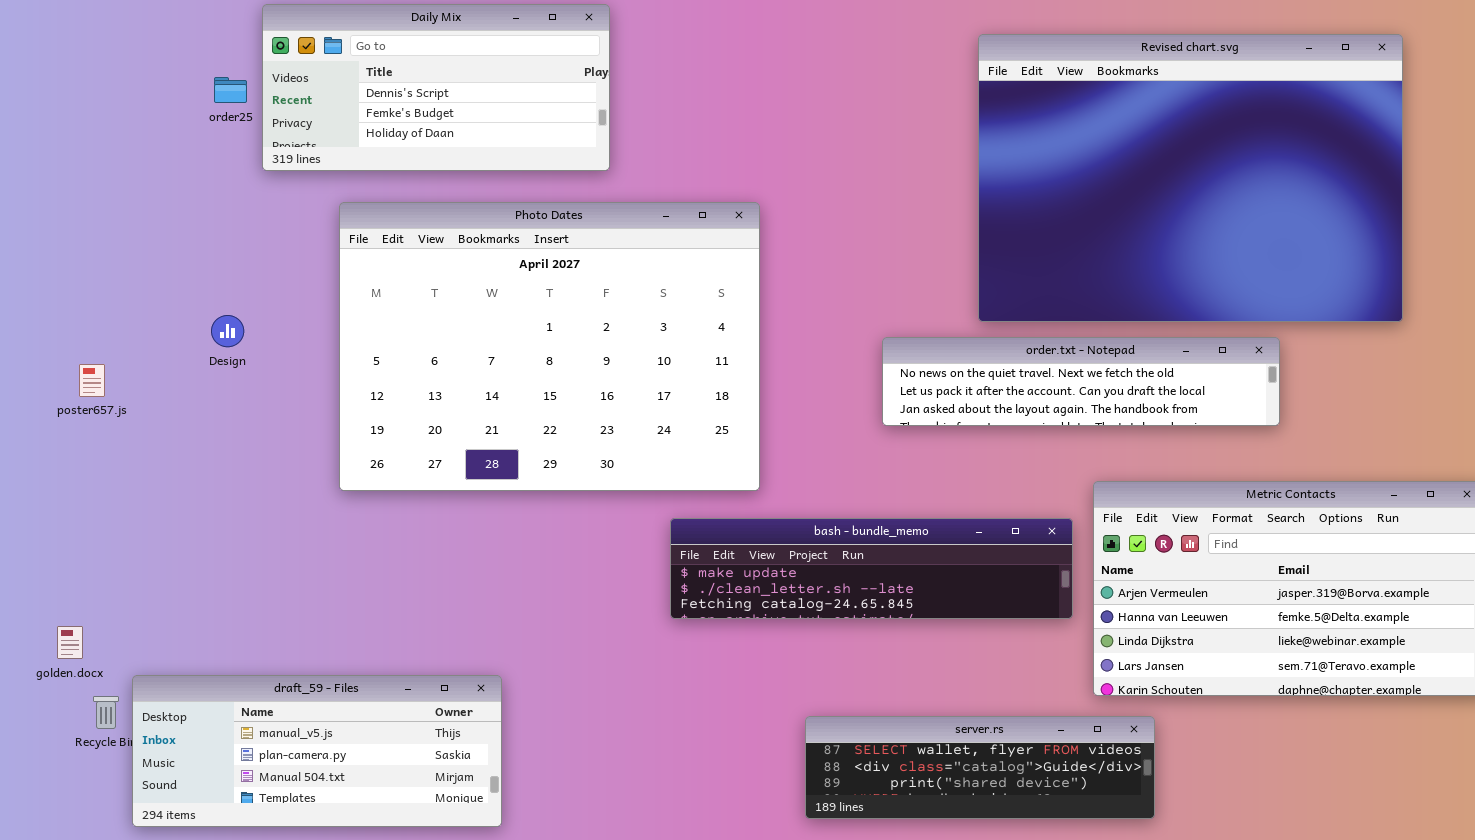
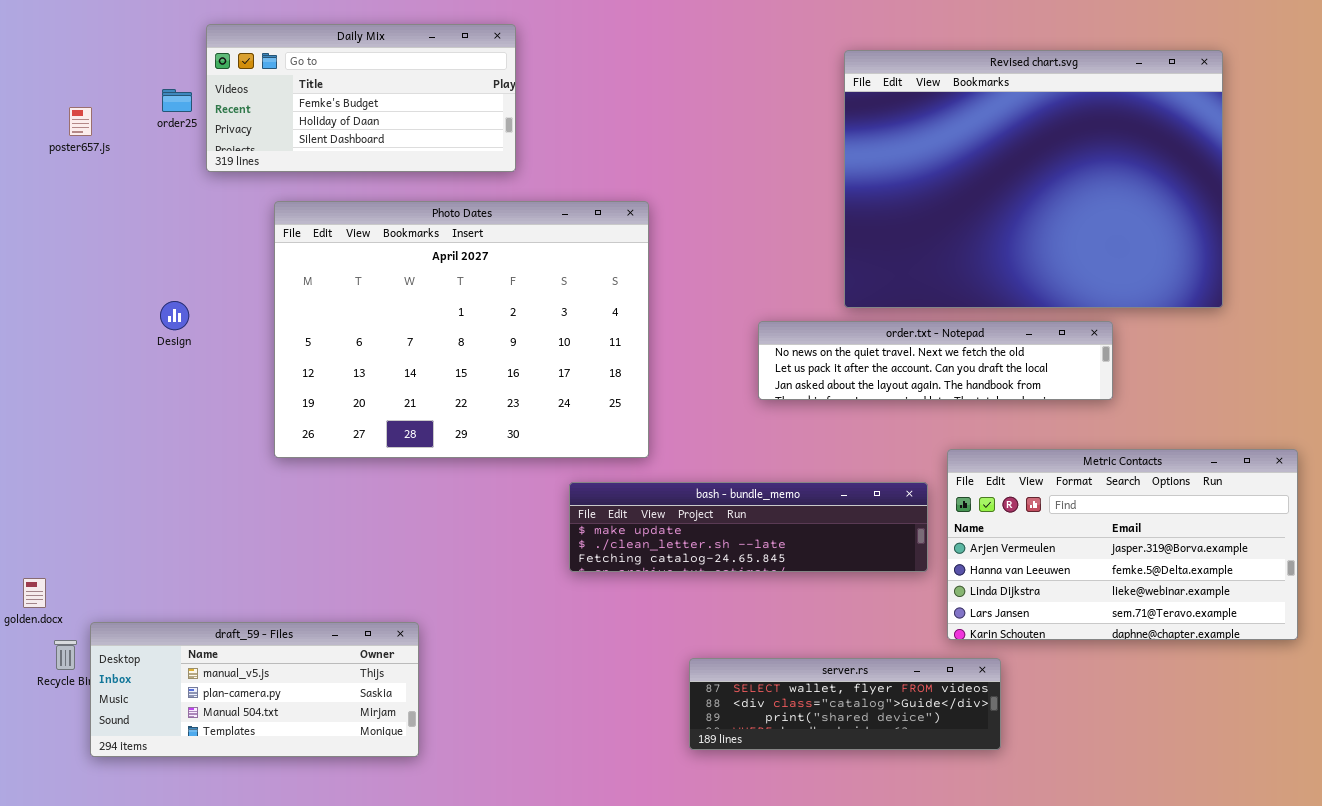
Daily Mix: [262,4,610,171] -> [206,24,516,172], scrolled down 1 row
poster657.js: [79,364,105,397] -> [69,107,92,136], moved

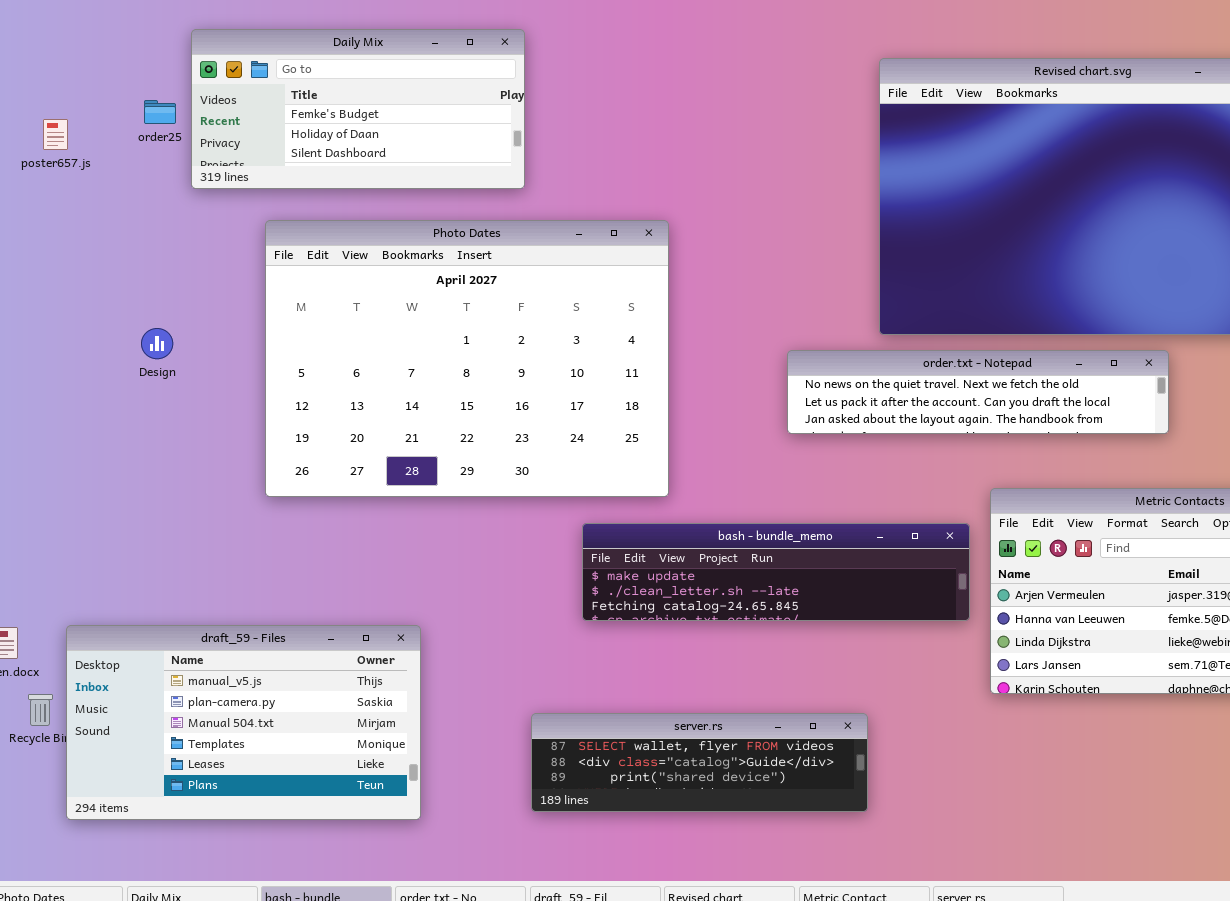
draft_59 - Files: [90,622,419,757] -> [66,625,421,820], resized
server.rs: [689,658,1001,750] -> [531,713,868,812], moved

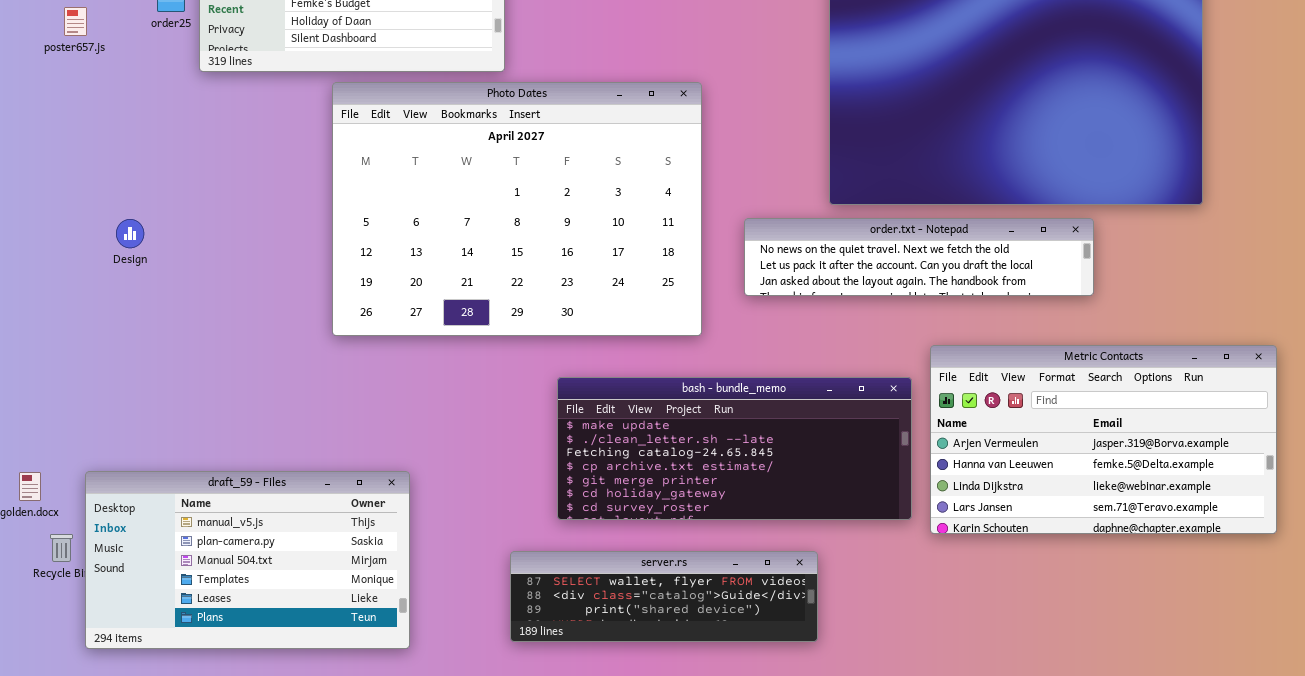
Photo Dates: [265,220,669,497] -> [332,82,702,336], moved
Design: [141,328,173,359] -> [116,219,144,248], moved
bash - bundle_memo: [582,523,970,621] -> [557,377,912,520], resized

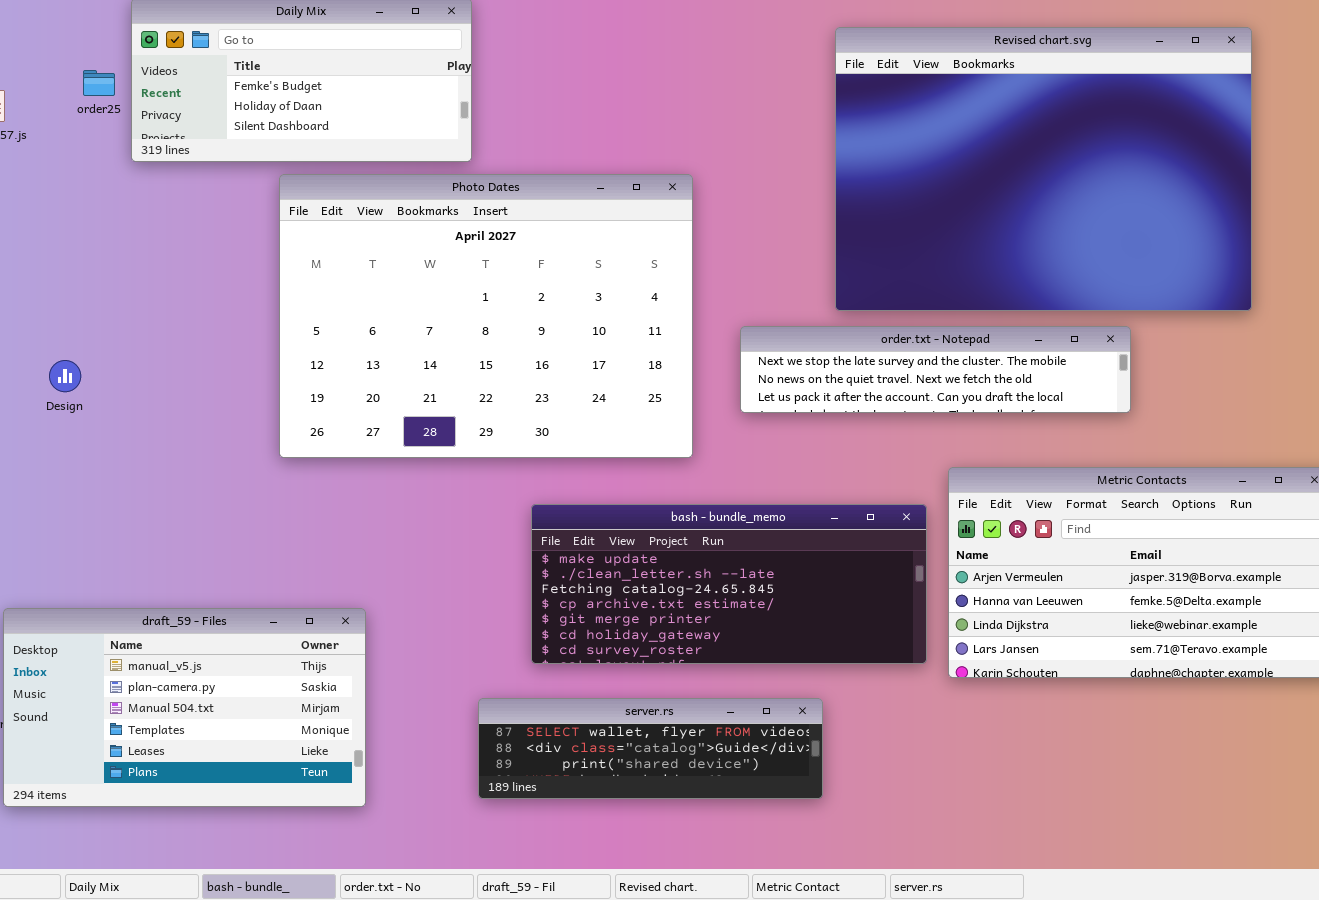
order.txt - Notepad: [744,218,1094,296] -> [740,326,1131,413], scrolled up 1 row
Design: [116,219,144,248] -> [49,360,81,392], moved

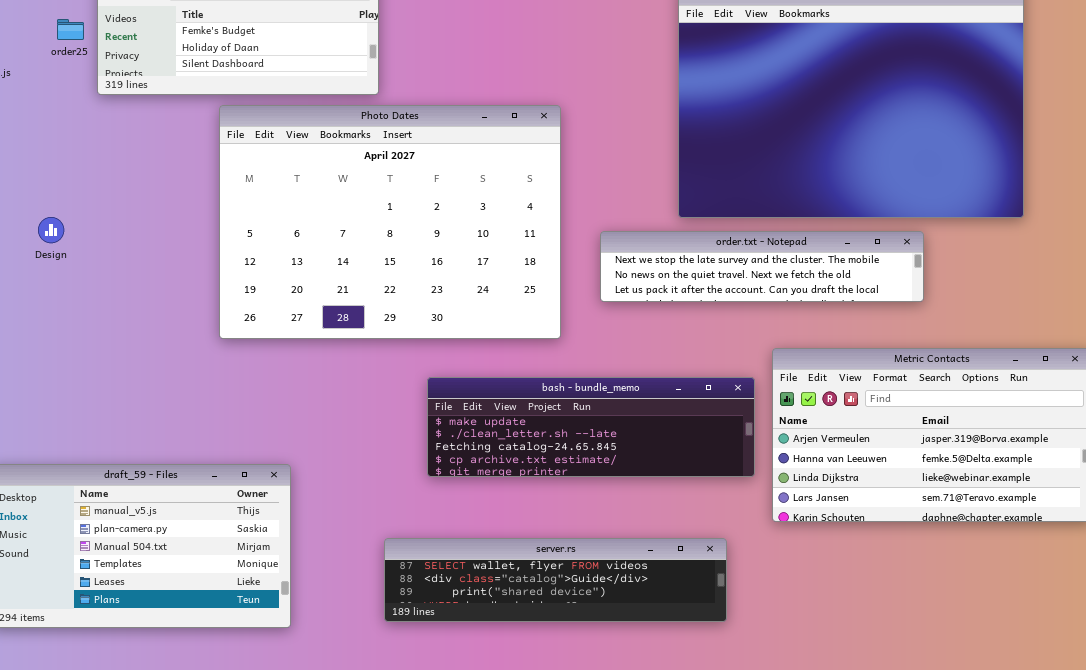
Design: [49,360,81,392] -> [38,217,64,243], moved
bash - bundle_memo: [531,504,927,664] -> [427,377,755,477], resized
server.rs: [478,698,823,799] -> [384,538,727,622], resized

